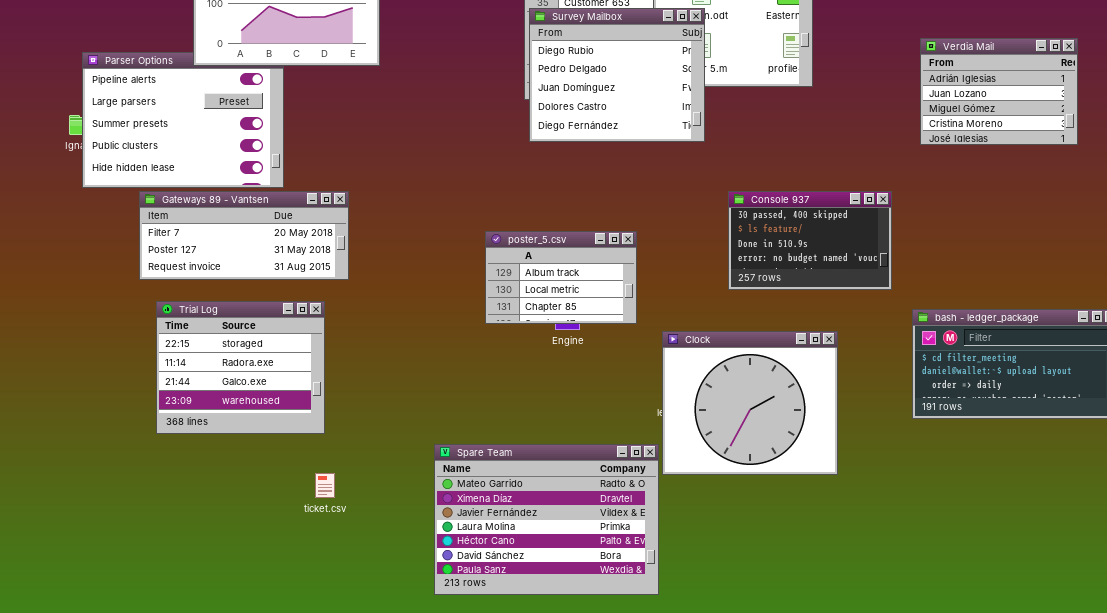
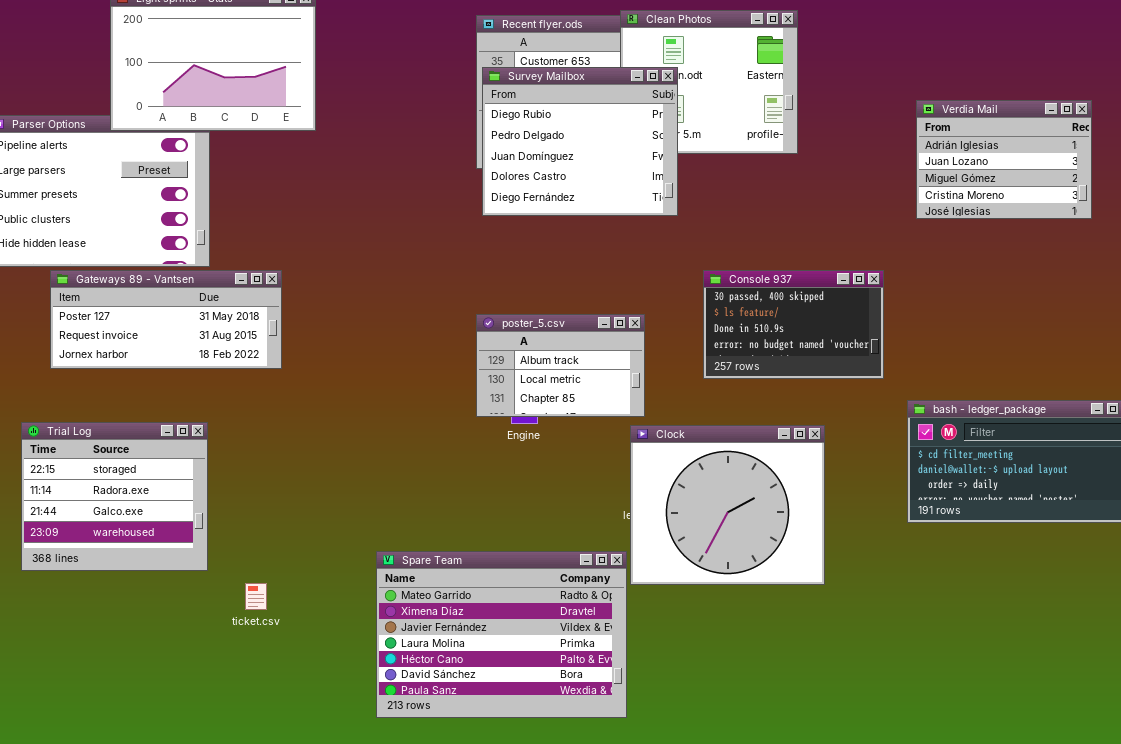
Gateways 89 - Vantsen: [139,191,349,280] -> [50,270,282,369], scrolled down 1 row
poster_5.csv: [485,231,637,324] -> [476,314,645,417], moved
Trial Log: [156,301,325,434] -> [21,422,208,571], moved

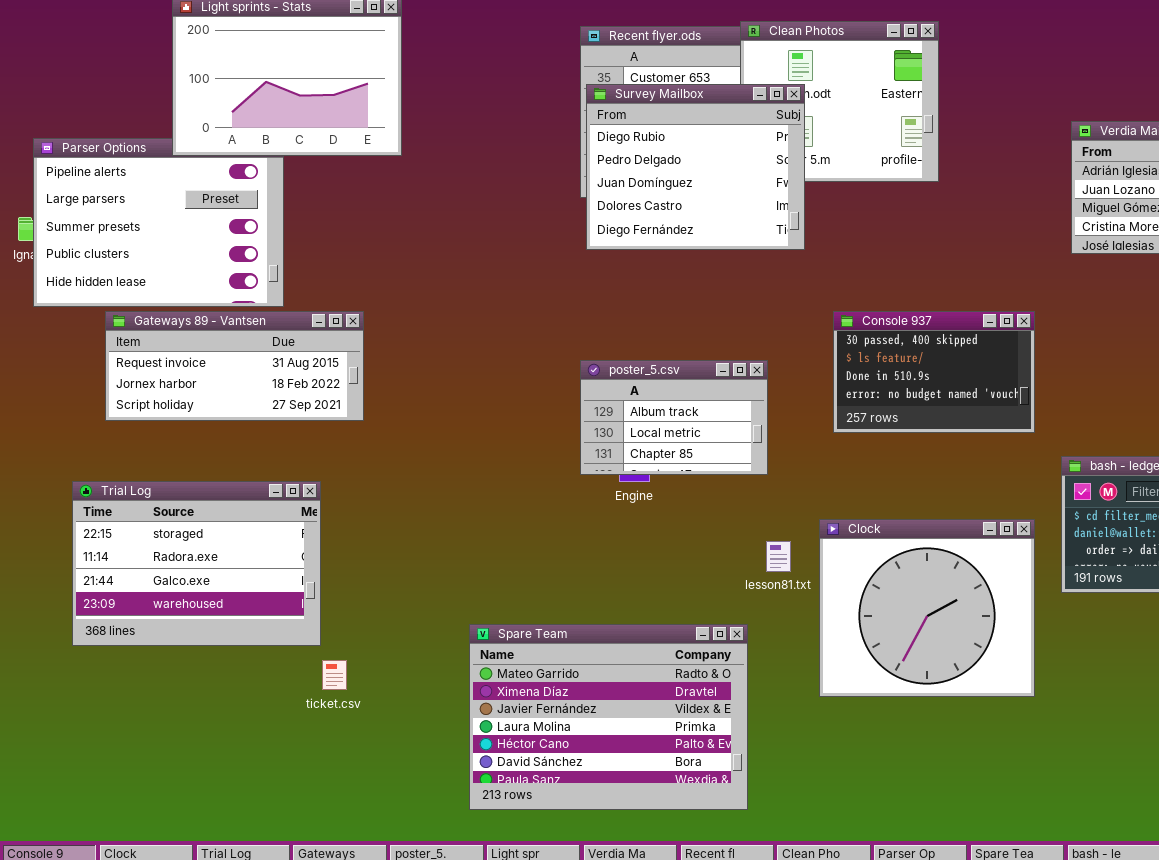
Gateways 89 - Vantsen: [50,270,282,369] -> [105,311,364,421], scrolled down 1 row
Trial Log: [21,422,208,571] -> [72,481,321,646], resized
Clock: [630,425,825,585] -> [819,519,1035,697], moved

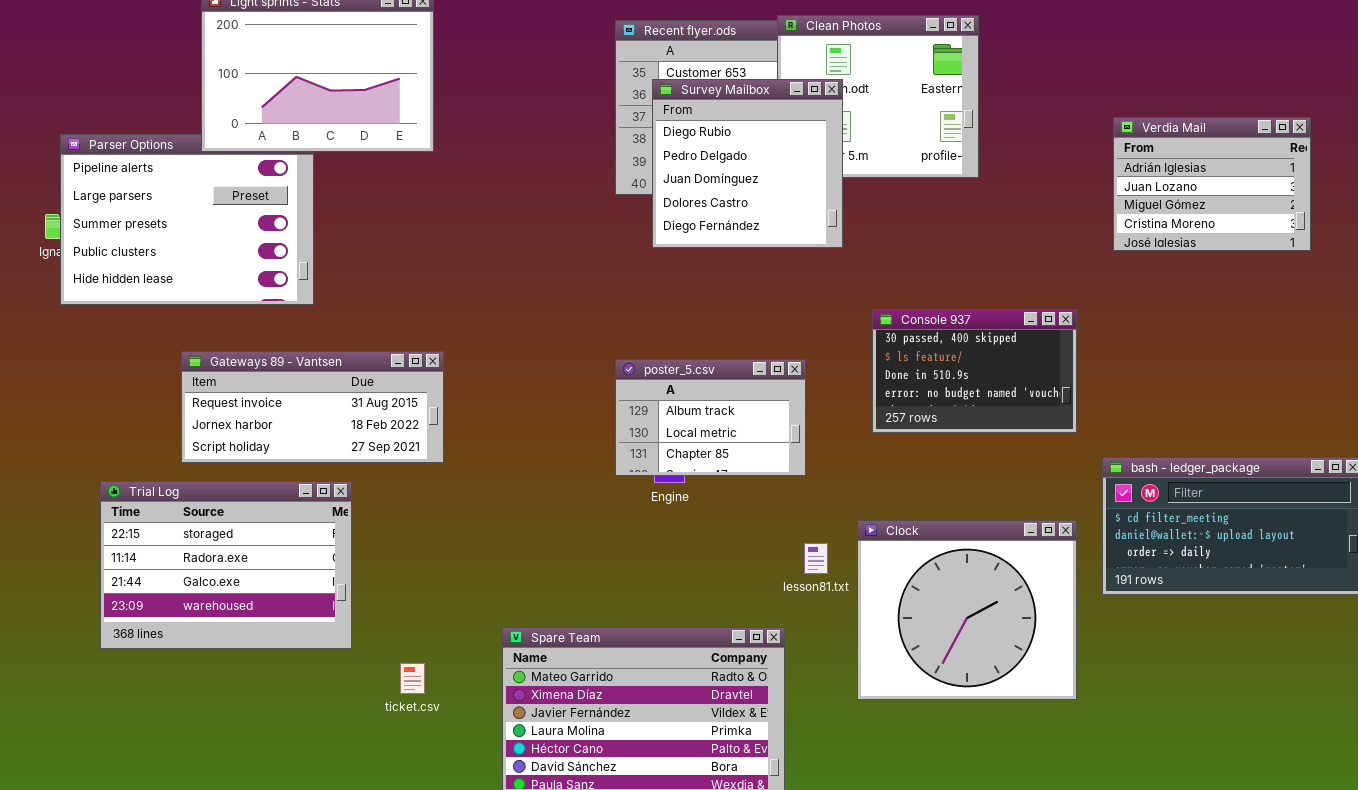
Survey Mailbox: [586,84,805,250] -> [652,79,843,248], resized
Gateways 89 - Vantsen: [105,311,364,421] -> [181,351,444,463], moved
ticket.csv: [322,660,347,690] -> [400,663,425,694], moved

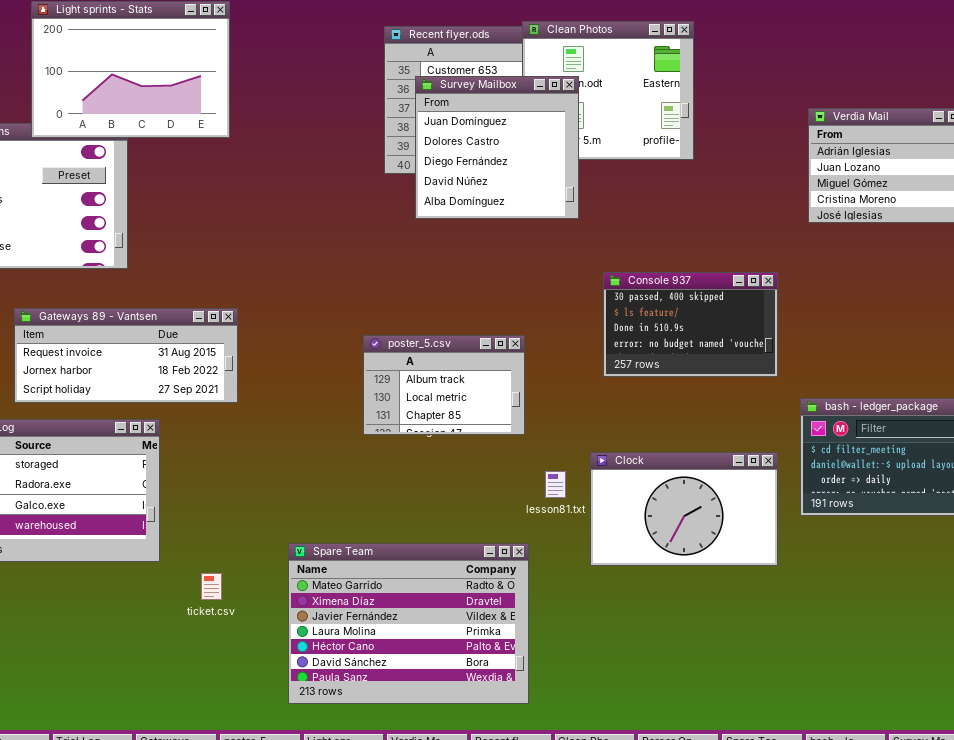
Survey Mailbox: [652,79,843,248] -> [415,76,579,219], scrolled down 2 rows
poster_5.csv: [615,359,806,476] -> [363,335,525,435], moved
Clock: [857,520,1077,700] -> [590,452,778,566], resized

